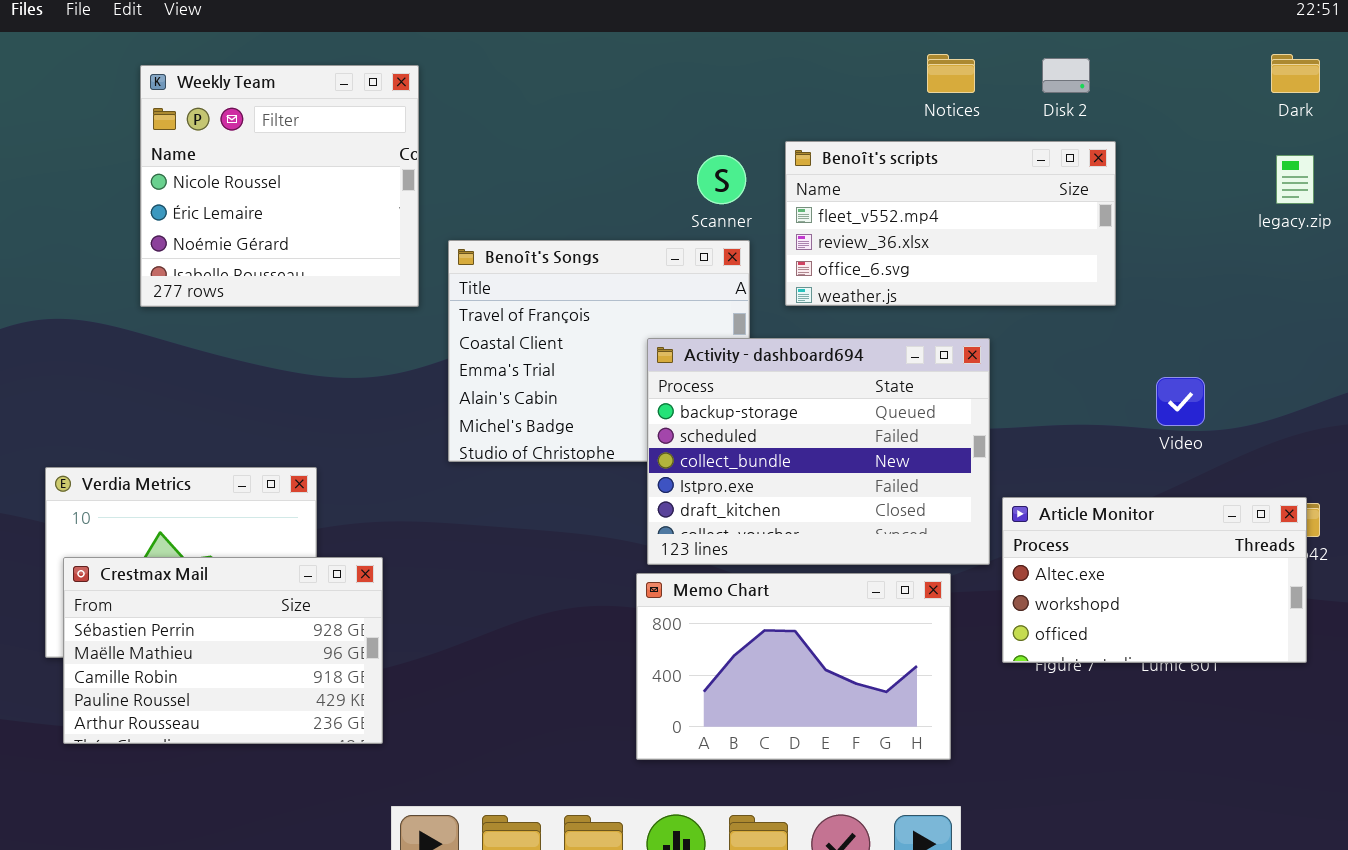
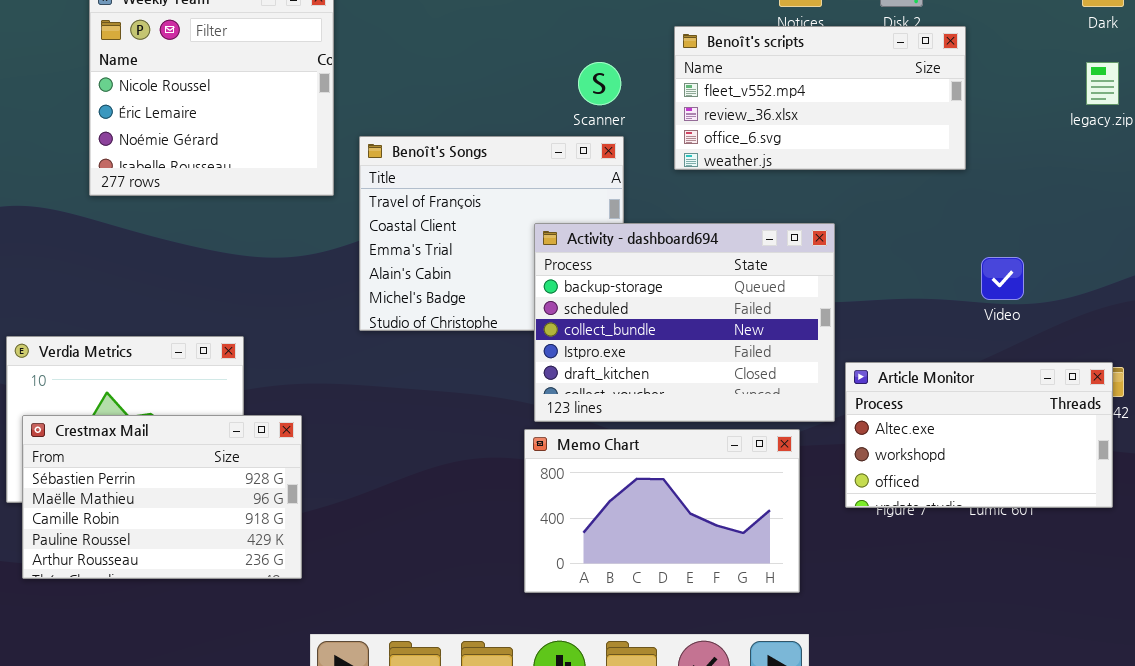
Benoît's scripts: [785,141,1116,306] -> [674,26,966,170], moved

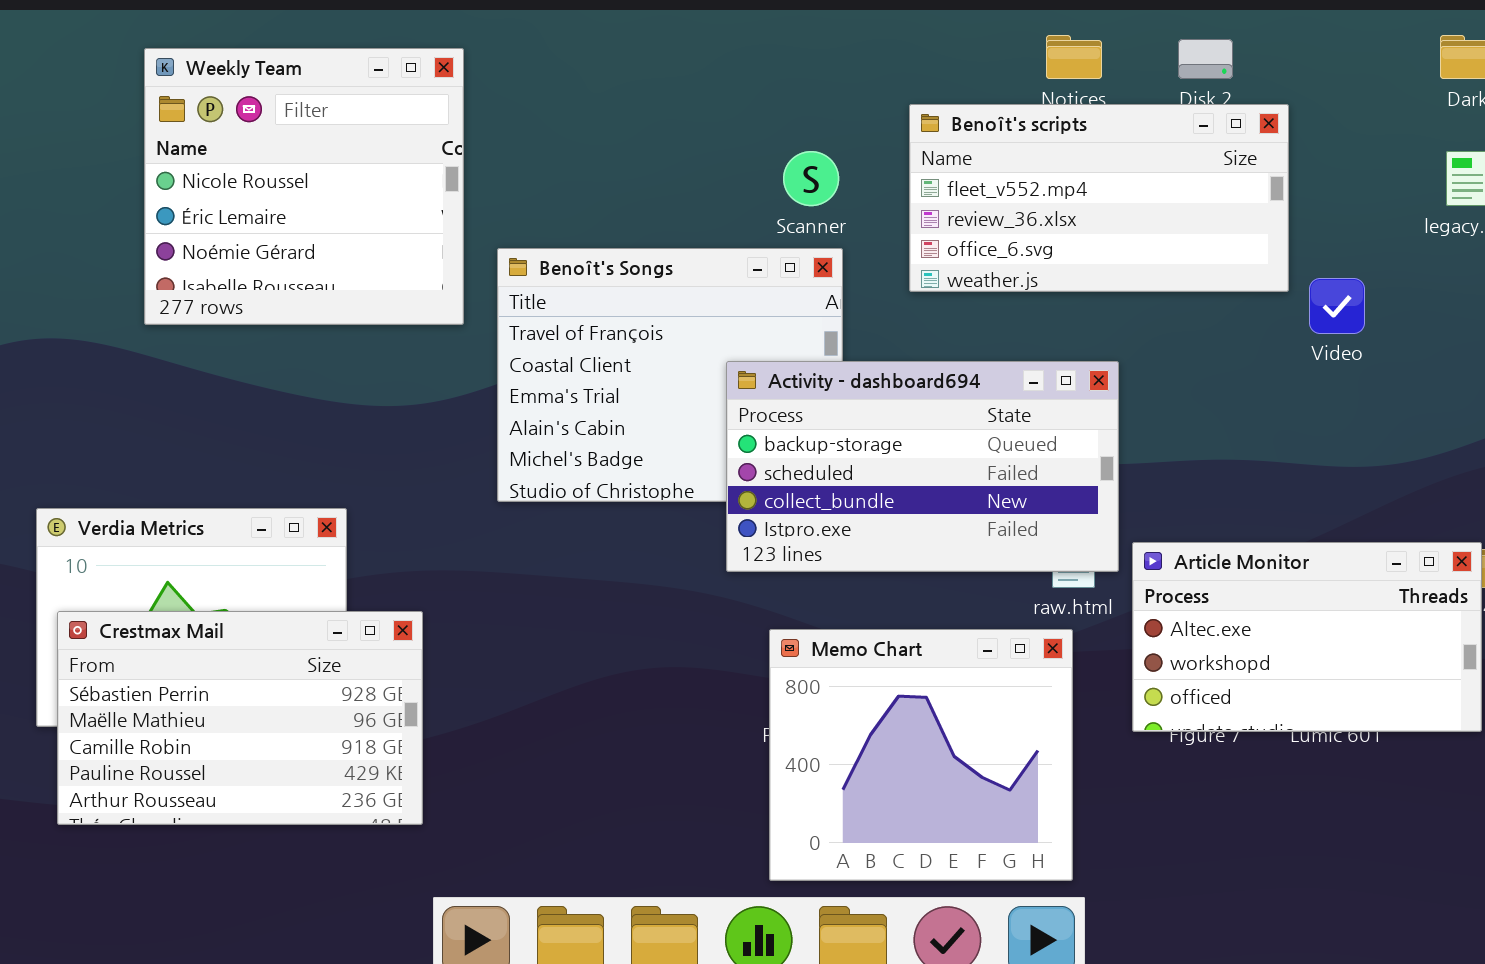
Activity - dashboard694: [534,223,835,422] -> [726,361,1119,572], resized
Video: [981,257,1024,300] -> [1309,278,1365,334], moved
Memo Chart: [524,429,800,593] -> [769,629,1073,881], resized

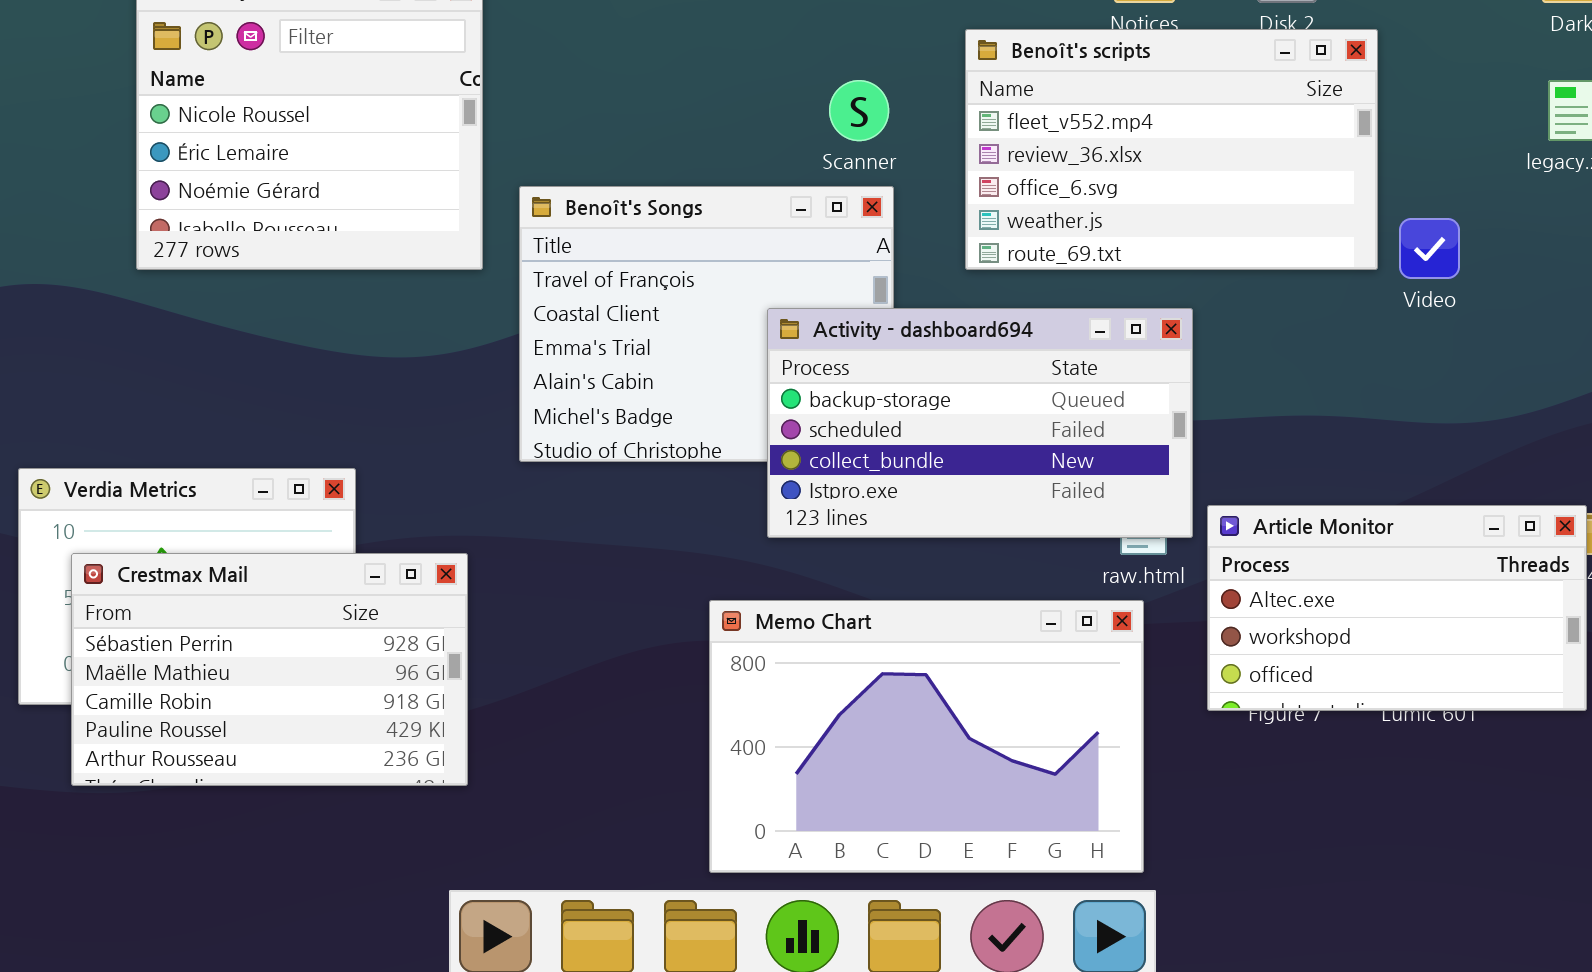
Benoît's scripts: [909,104,1289,292] -> [965,29,1378,270], resized
Crestmax Mail: [57,611,423,825] -> [71,553,468,786], moved
Memo Chart: [769,629,1073,881] -> [709,600,1144,873], resized

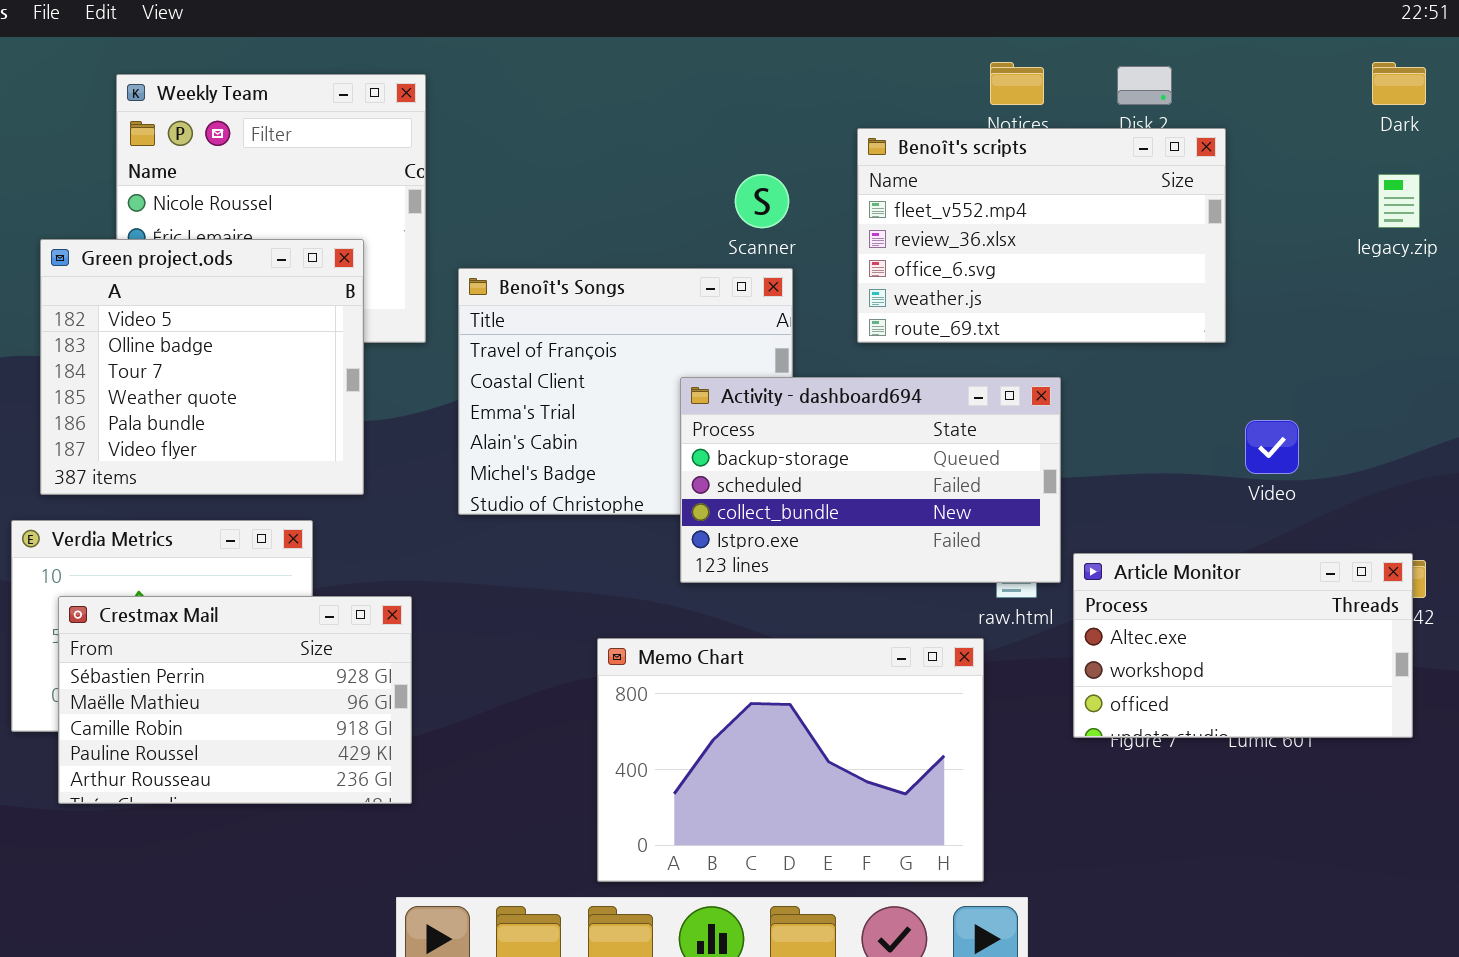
Green project.ods: none -> [40,239,364,495], opened
Video: [1399,218,1460,279] -> [1245,420,1299,474], moved
Memo Chart: [709,600,1144,873] -> [597,638,984,882], moved

